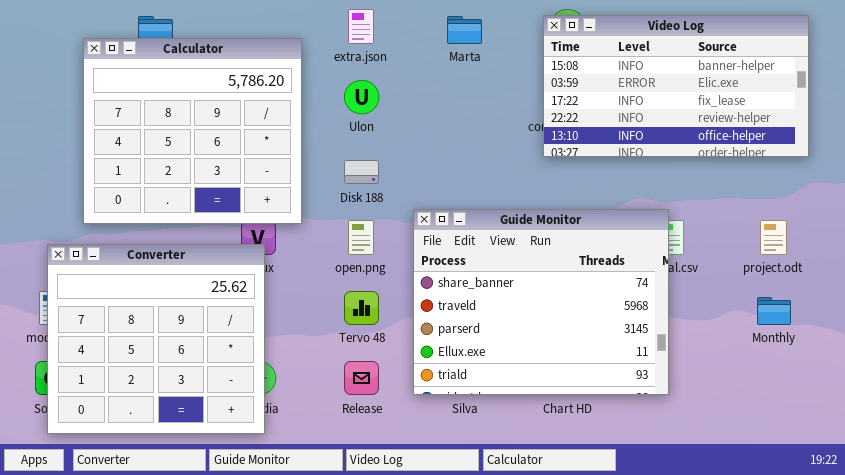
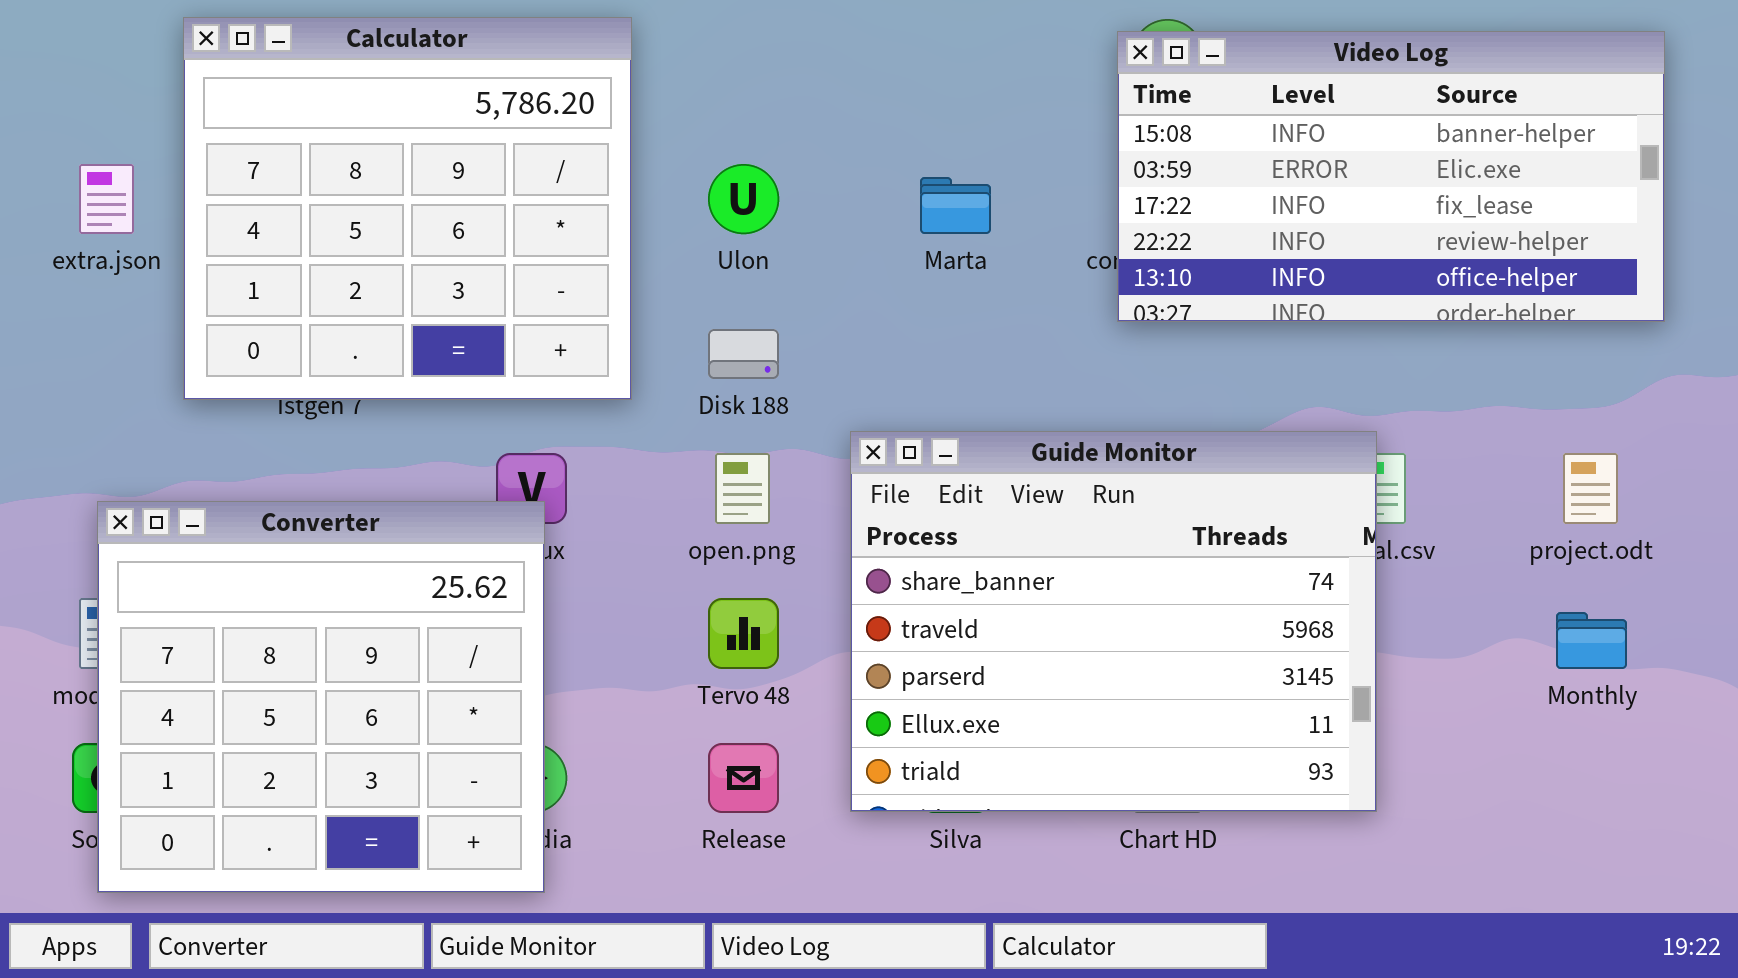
extra.json: [348,9,374,44] -> [79,164,134,234], moved
Marta: [447,16,482,44] -> [920,177,991,234], moved
Calculator: [83,38,302,224] -> [183,17,632,400], moved

